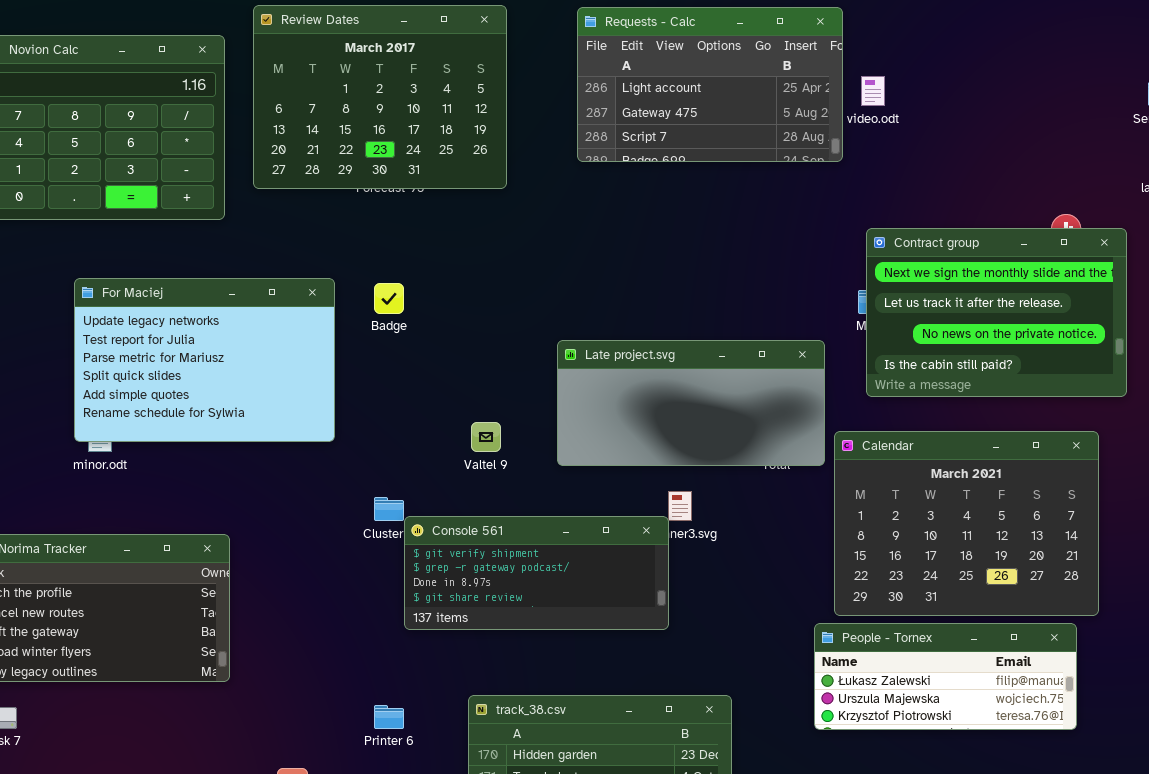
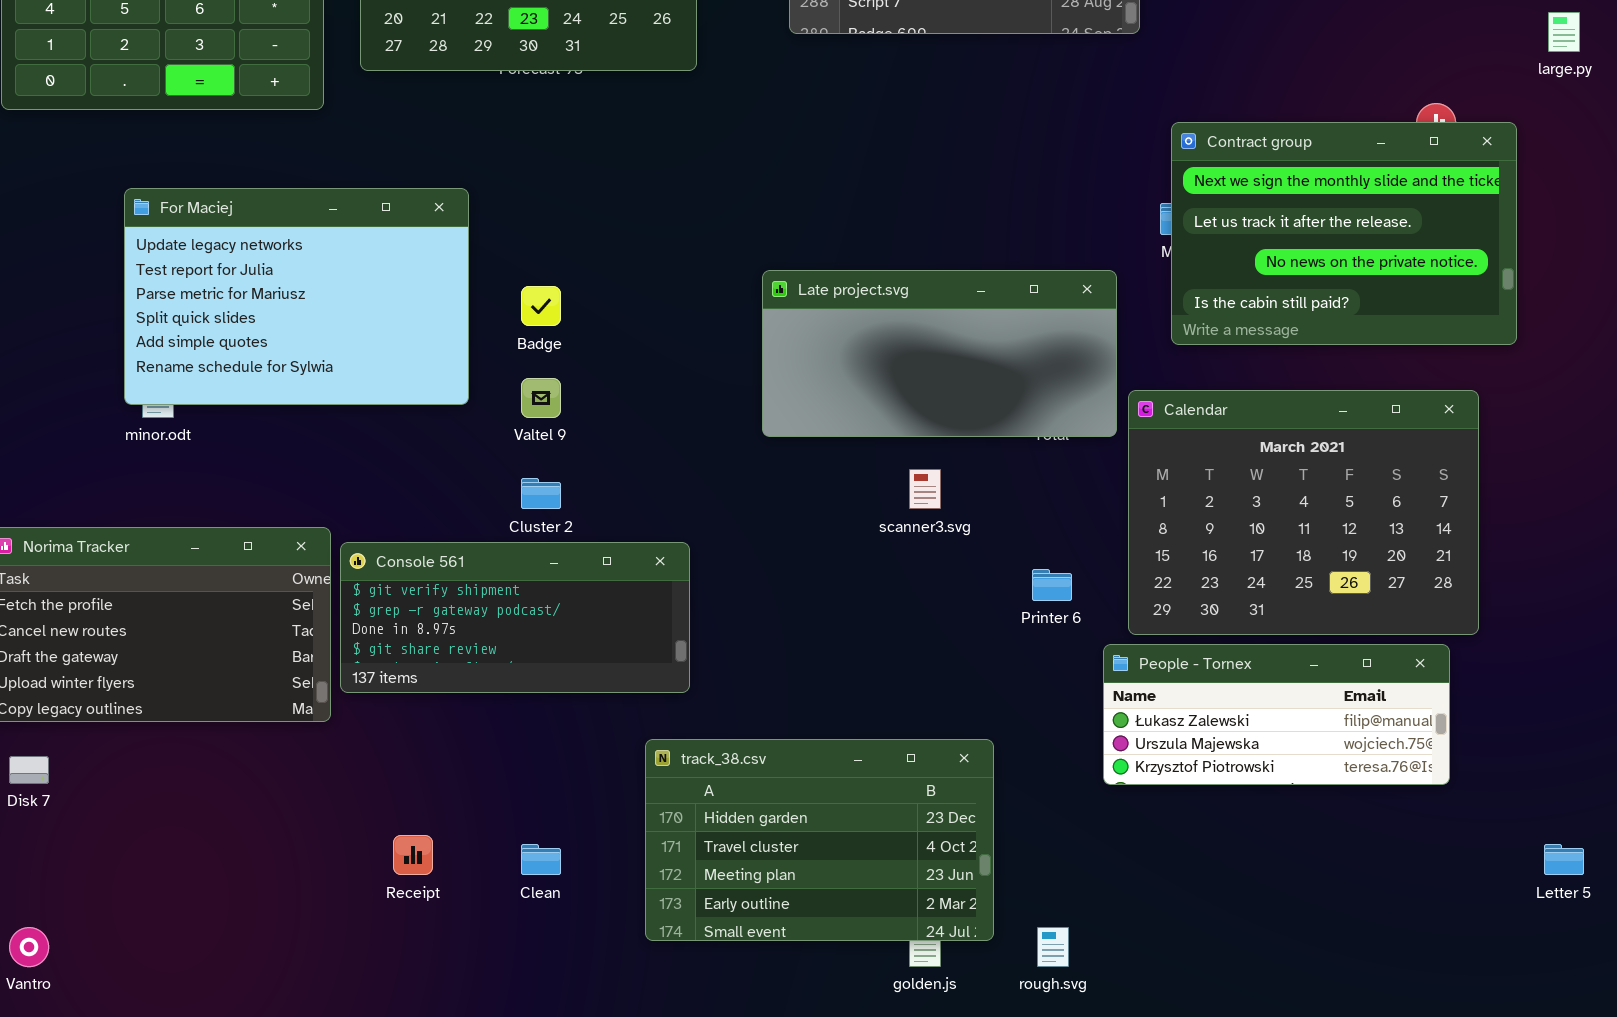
Badge: [374,283,404,314] -> [521,286,561,326], moved
Valtel 9: [471,422,501,452] -> [521,378,561,418], moved
Console 561: [404,516,669,630] -> [340,542,690,693], moved
Printer 6: [374,705,404,729] -> [1032,569,1072,601], moved

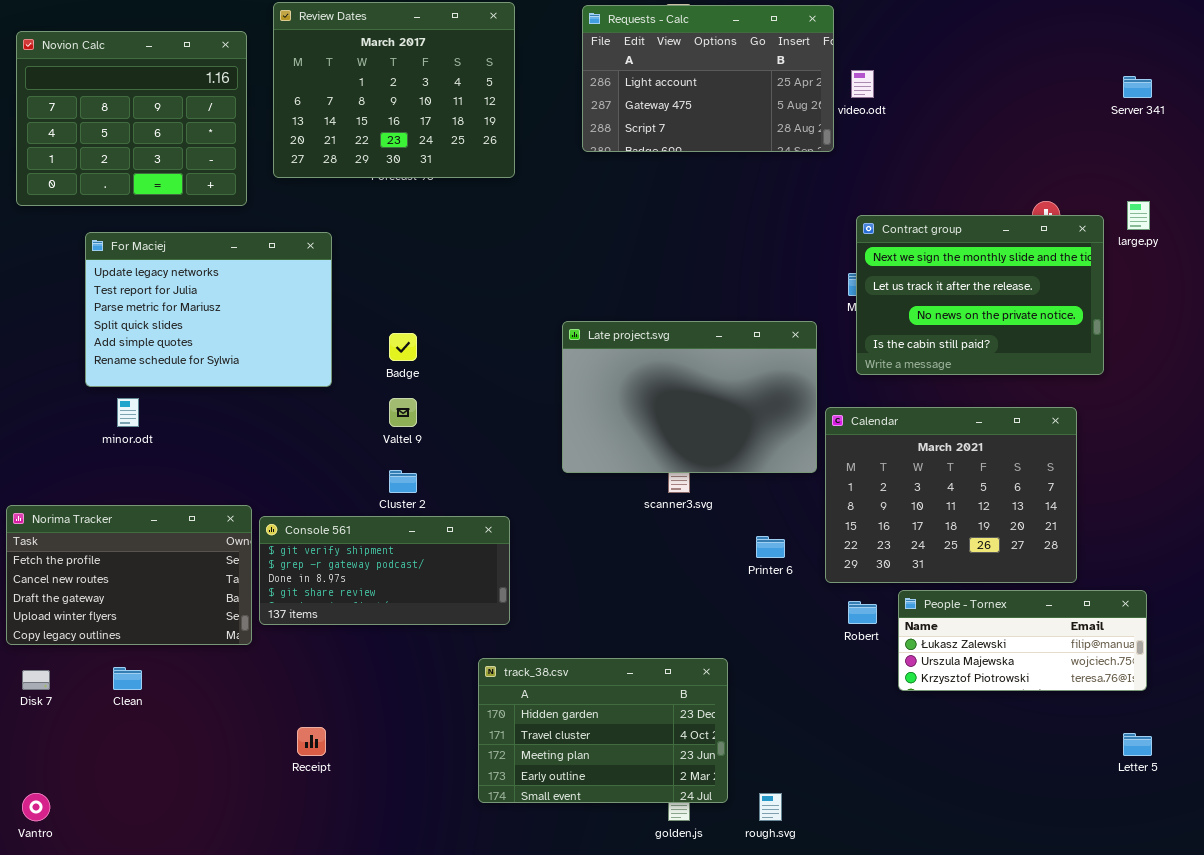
large.py: [1548,12,1580,52] -> [1127,201,1150,230], moved
For Maciej: [124,188,469,405] -> [85,232,332,387], moved
Late project.svg: [762,270,1117,437] -> [562,321,817,473], resized
People - Tornex: [1103,644,1450,785] -> [898,590,1147,691], moved
Clean: [521,844,561,875] -> [113,667,142,690], moved

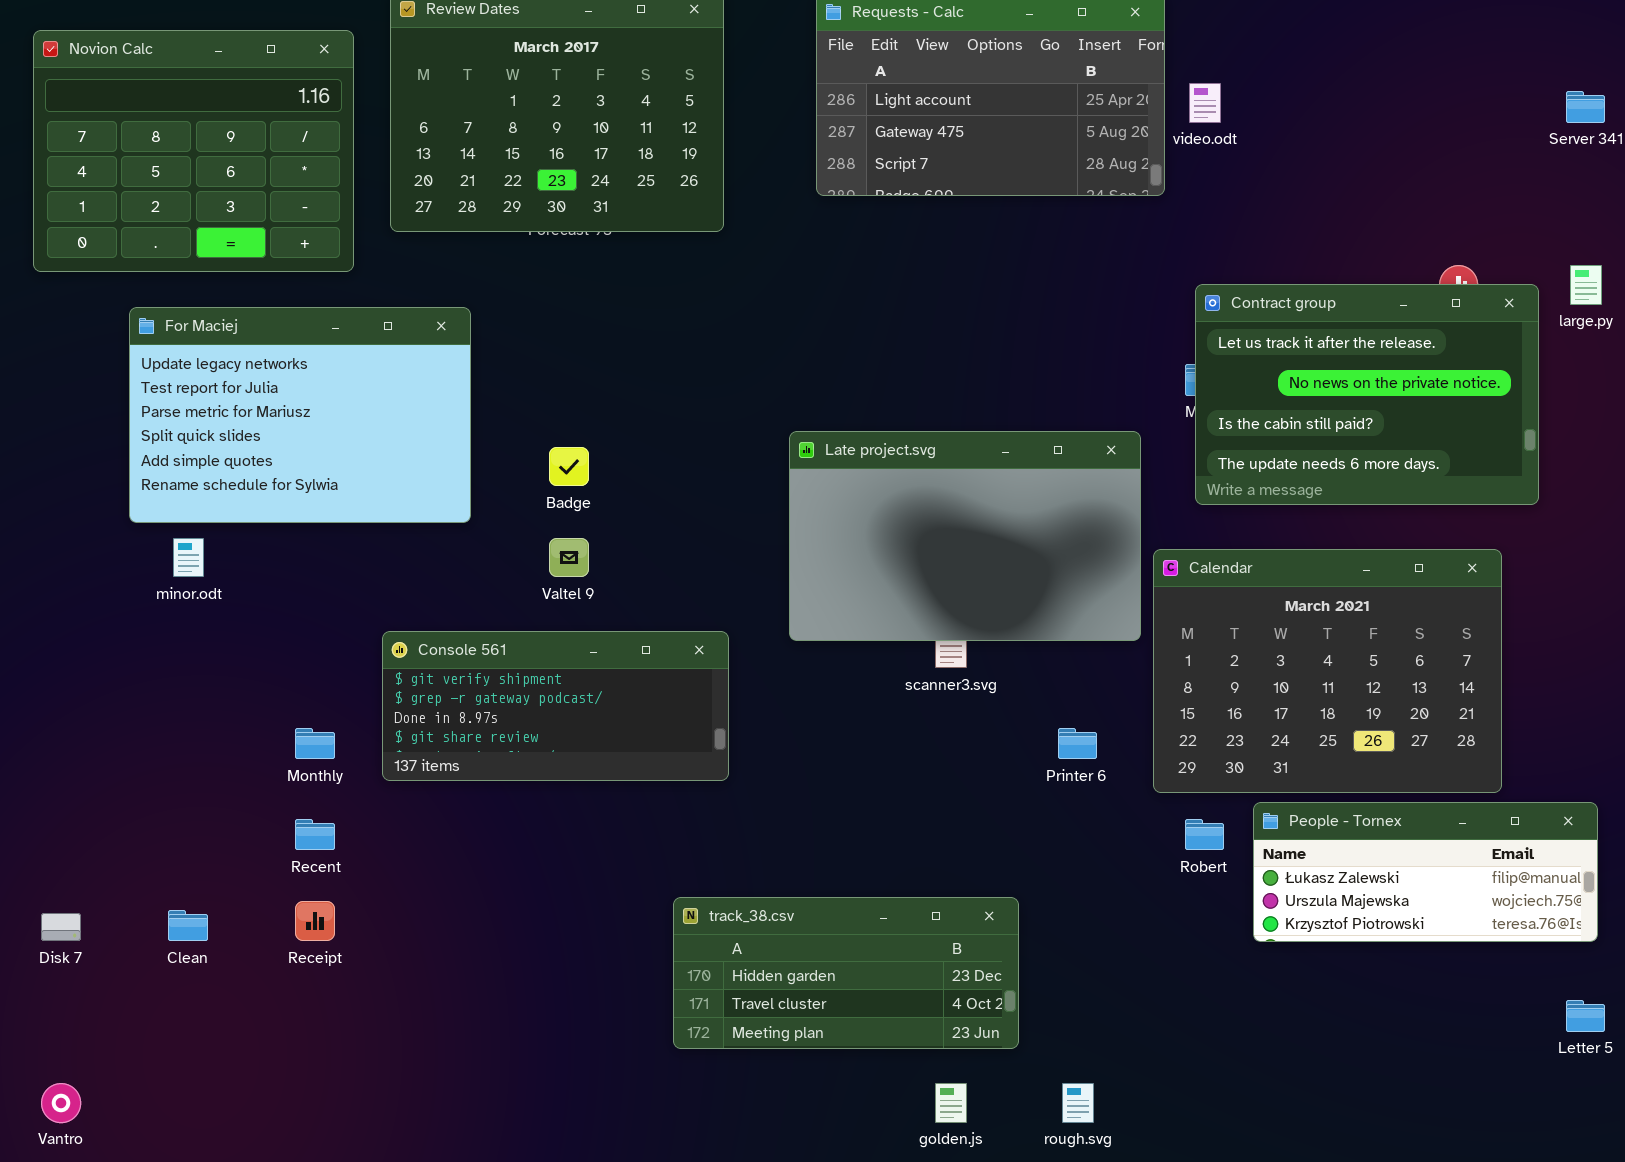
Contract group: [856,215,1104,375] -> [1195,284,1539,505], scrolled down 1 row
Norima Tracker: [6,505,252,645] -> none, closed
Console 561: [259,516,510,625] -> [382,631,729,781], moved
track_38.csv: [478,658,728,803] -> [673,897,1019,1049], resized
Receipt: [297,727,326,756] -> [295,901,335,941], moved

